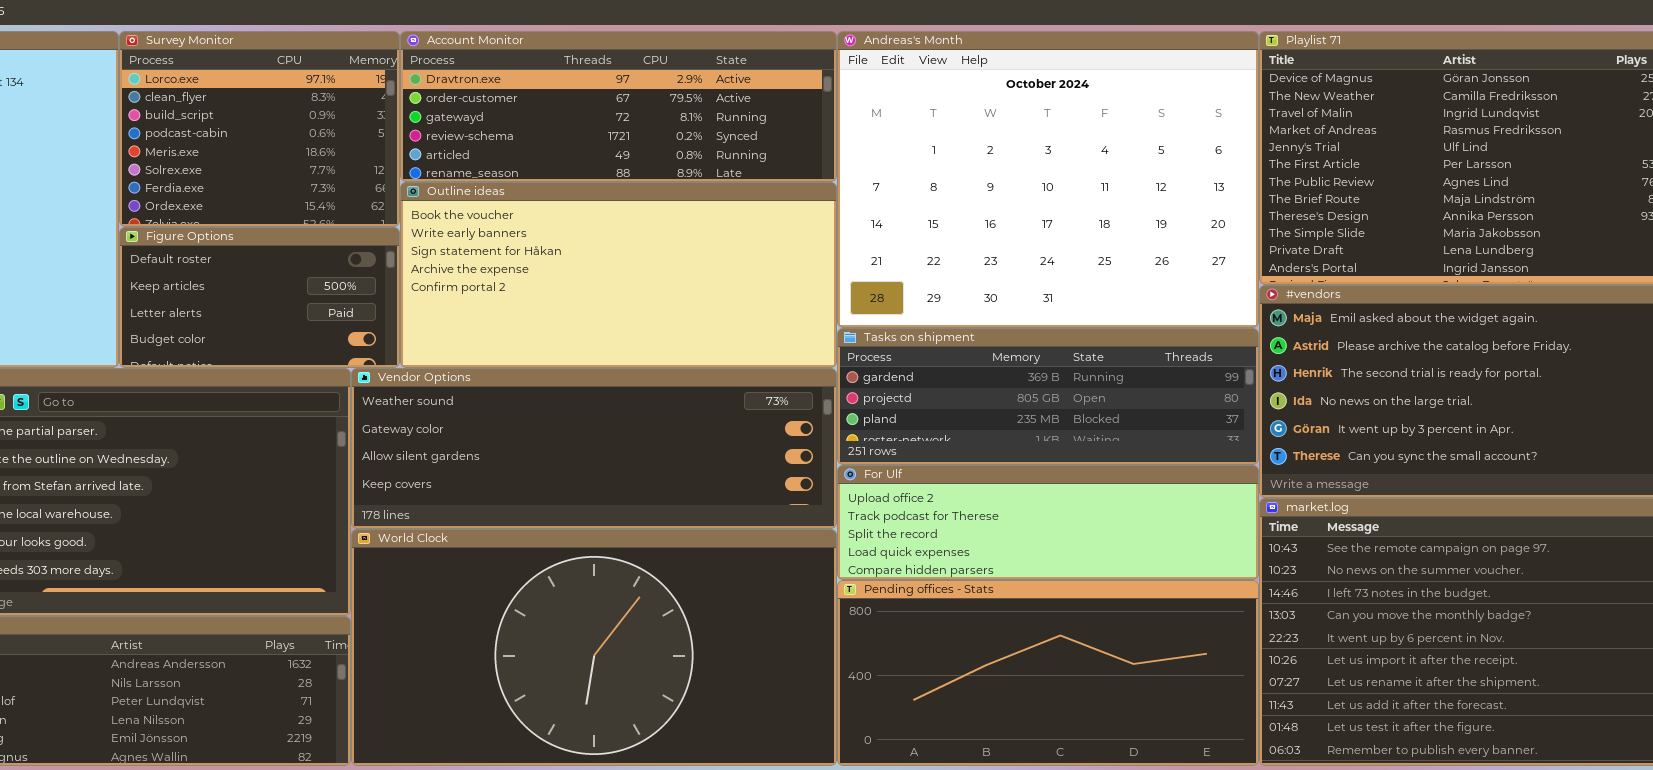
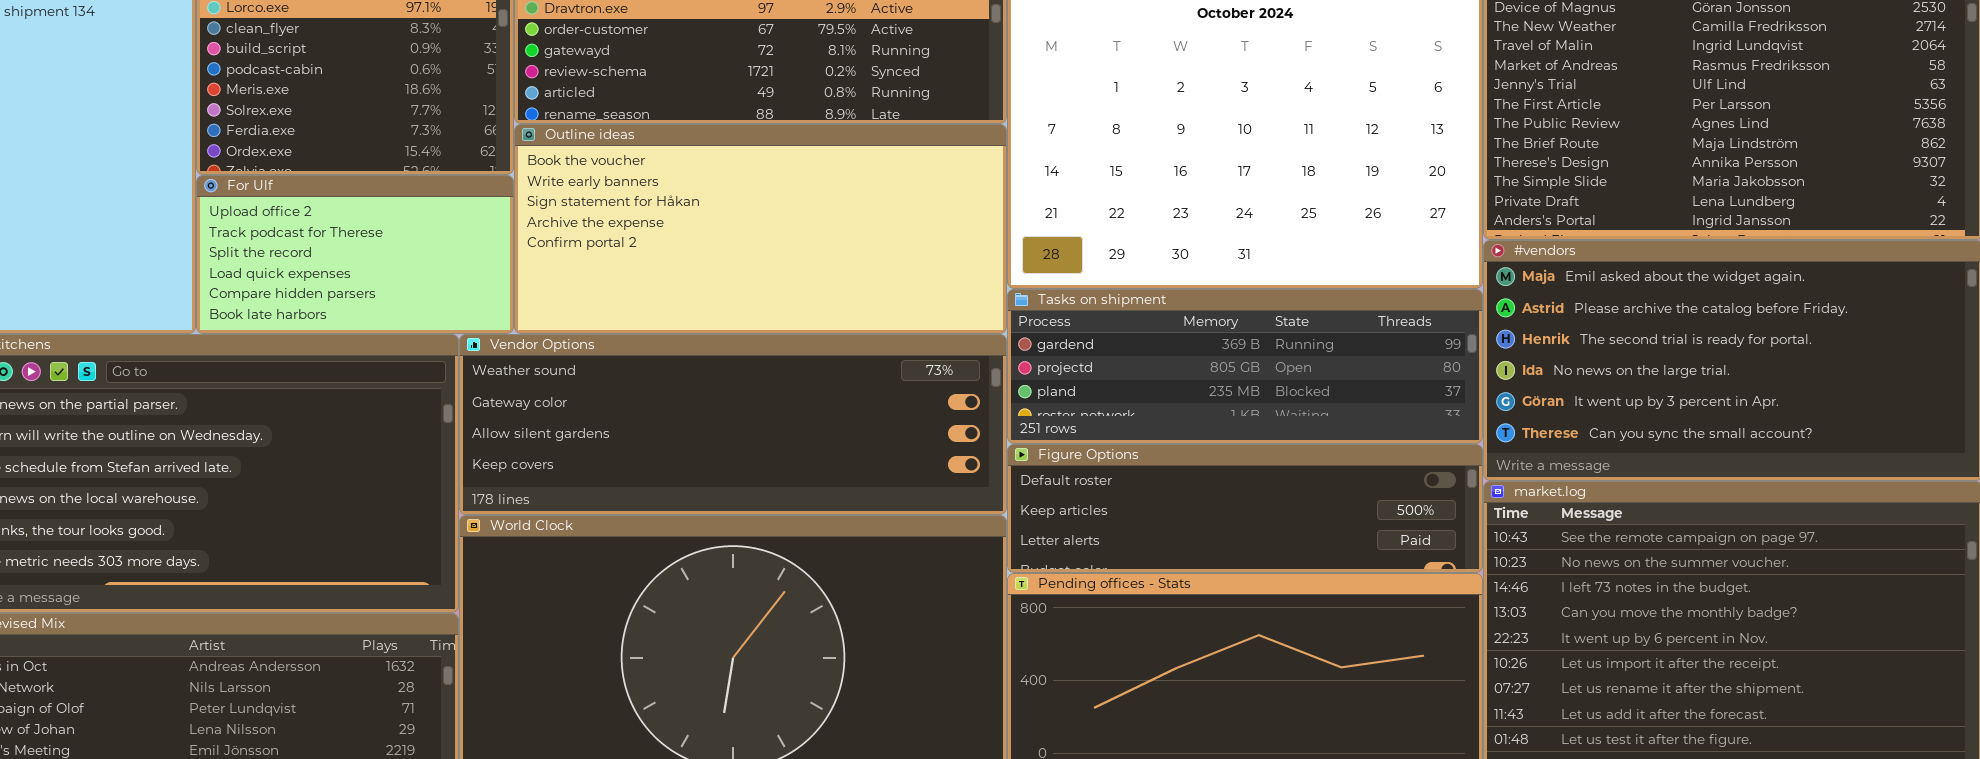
Figure Options: [119,227,400,368] -> [1007,444,1483,573], moved, resized
For Ulf: [837,465,1259,580] -> [196,175,514,334], moved, resized

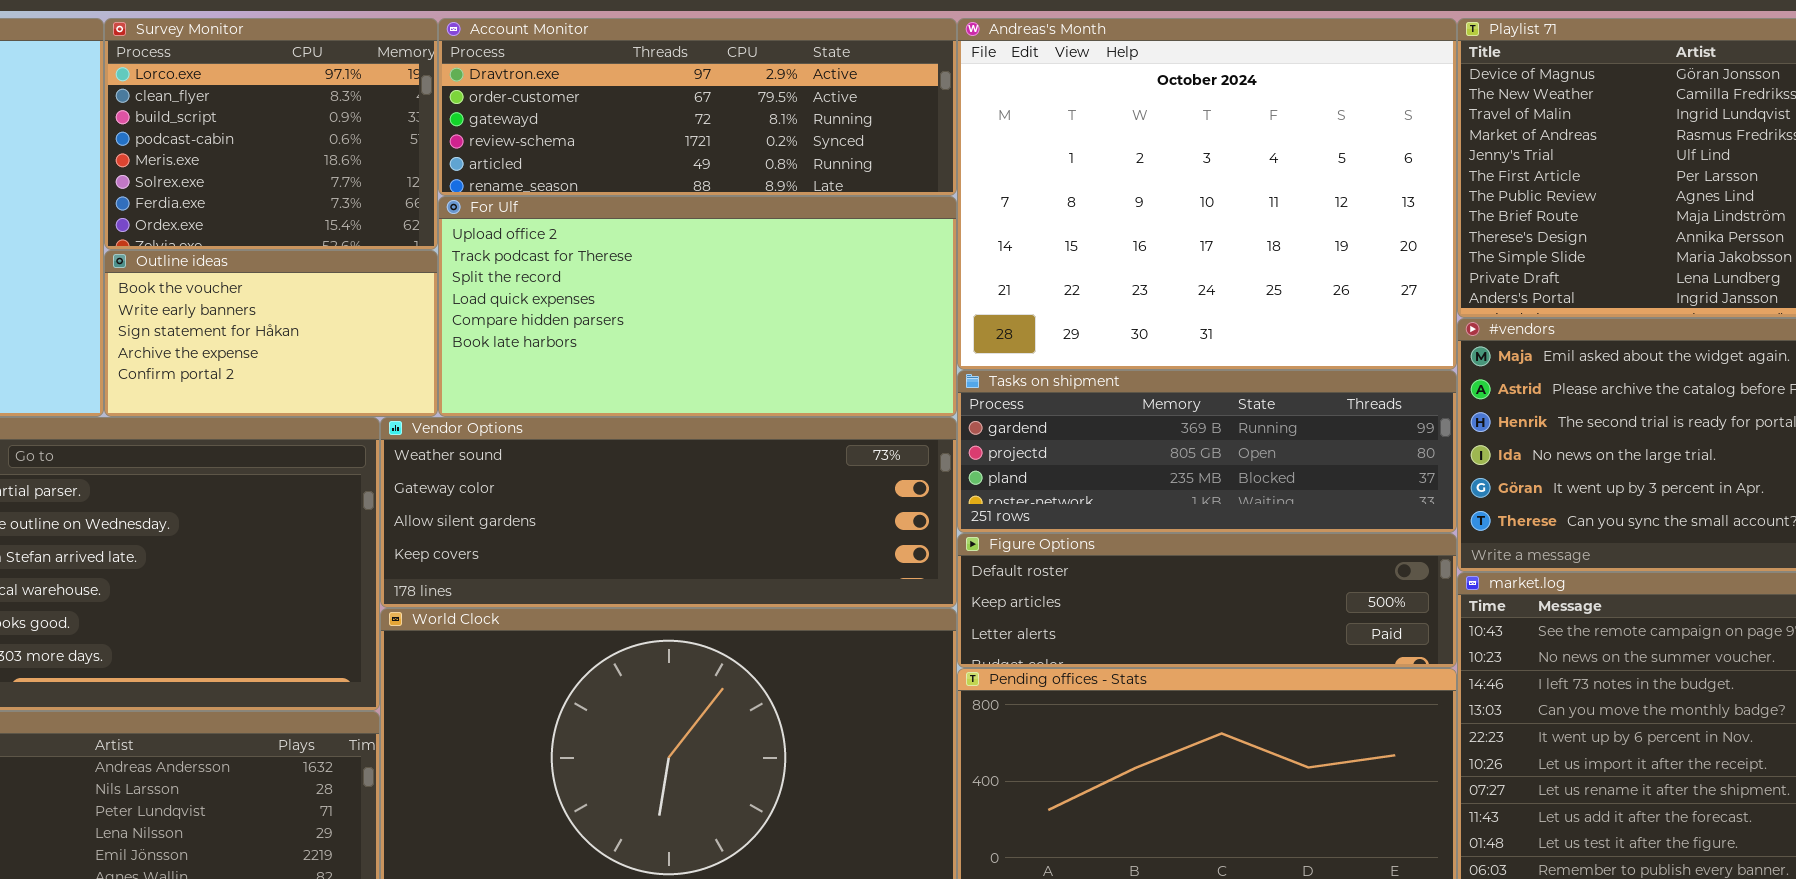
Outline ideas: [514,124,1007,334] -> [104,250,438,417], moved, resized
For Ulf: [196,175,514,334] -> [438,196,957,417], moved, resized

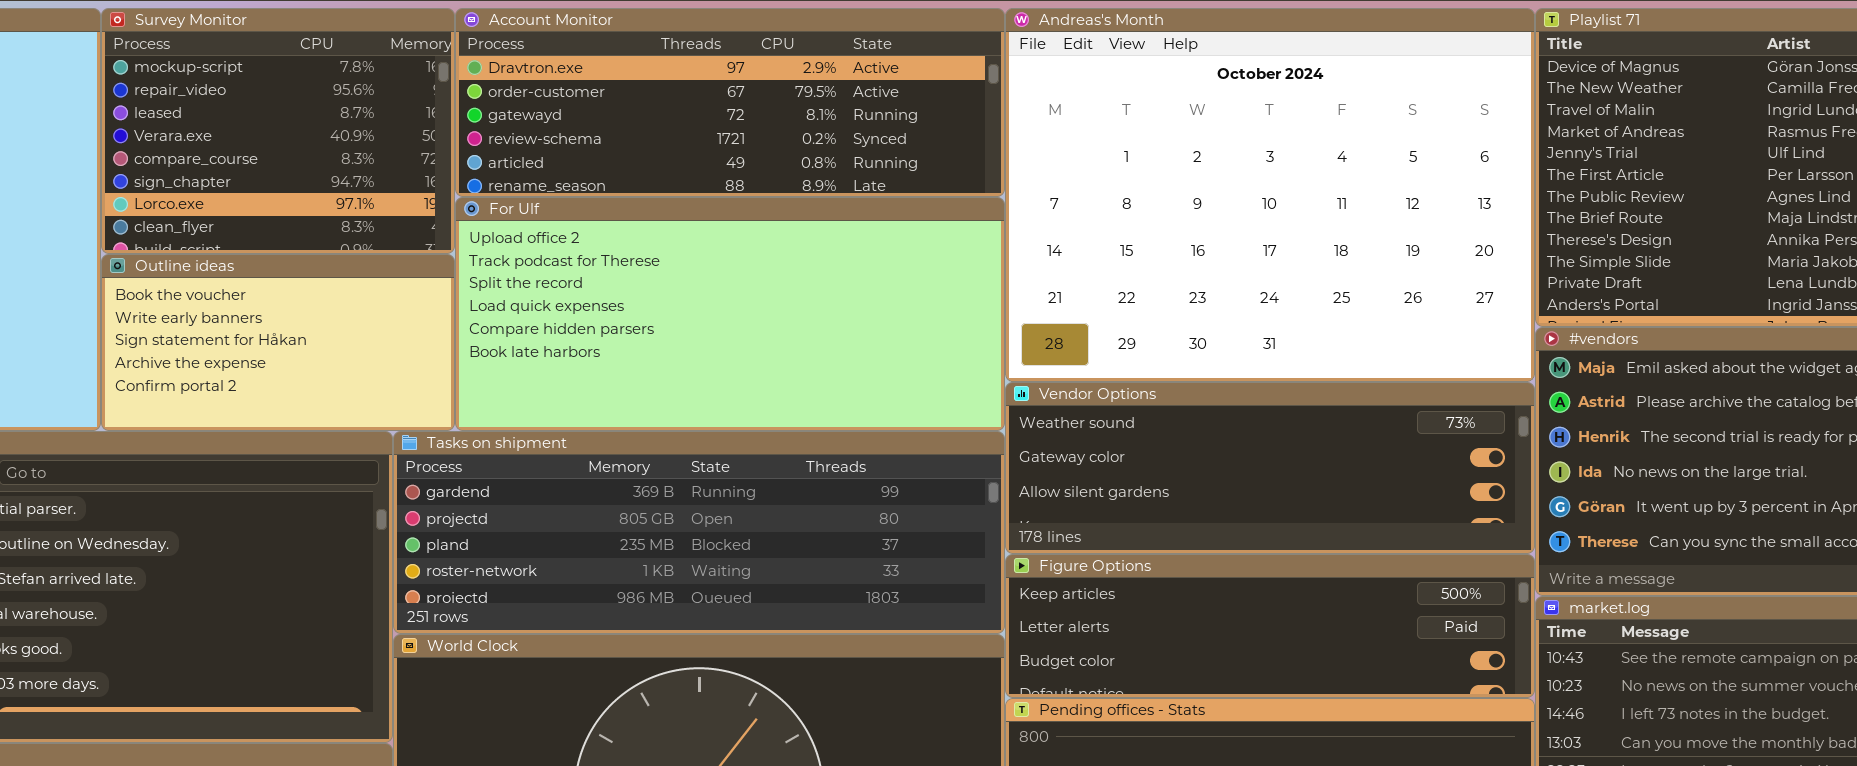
Survey Monitor: [104,18,438,250] -> [101,8,455,254], scrolled up 6 rows
Tasks on shipment: [957,370,1457,533] -> [393,431,1005,634], moved, resized
Vendor Options: [380,417,957,608] -> [1005,382,1535,554], moved, resized
Figure Options: [957,533,1457,668] -> [1005,554,1535,698], scrolled down 1 row

